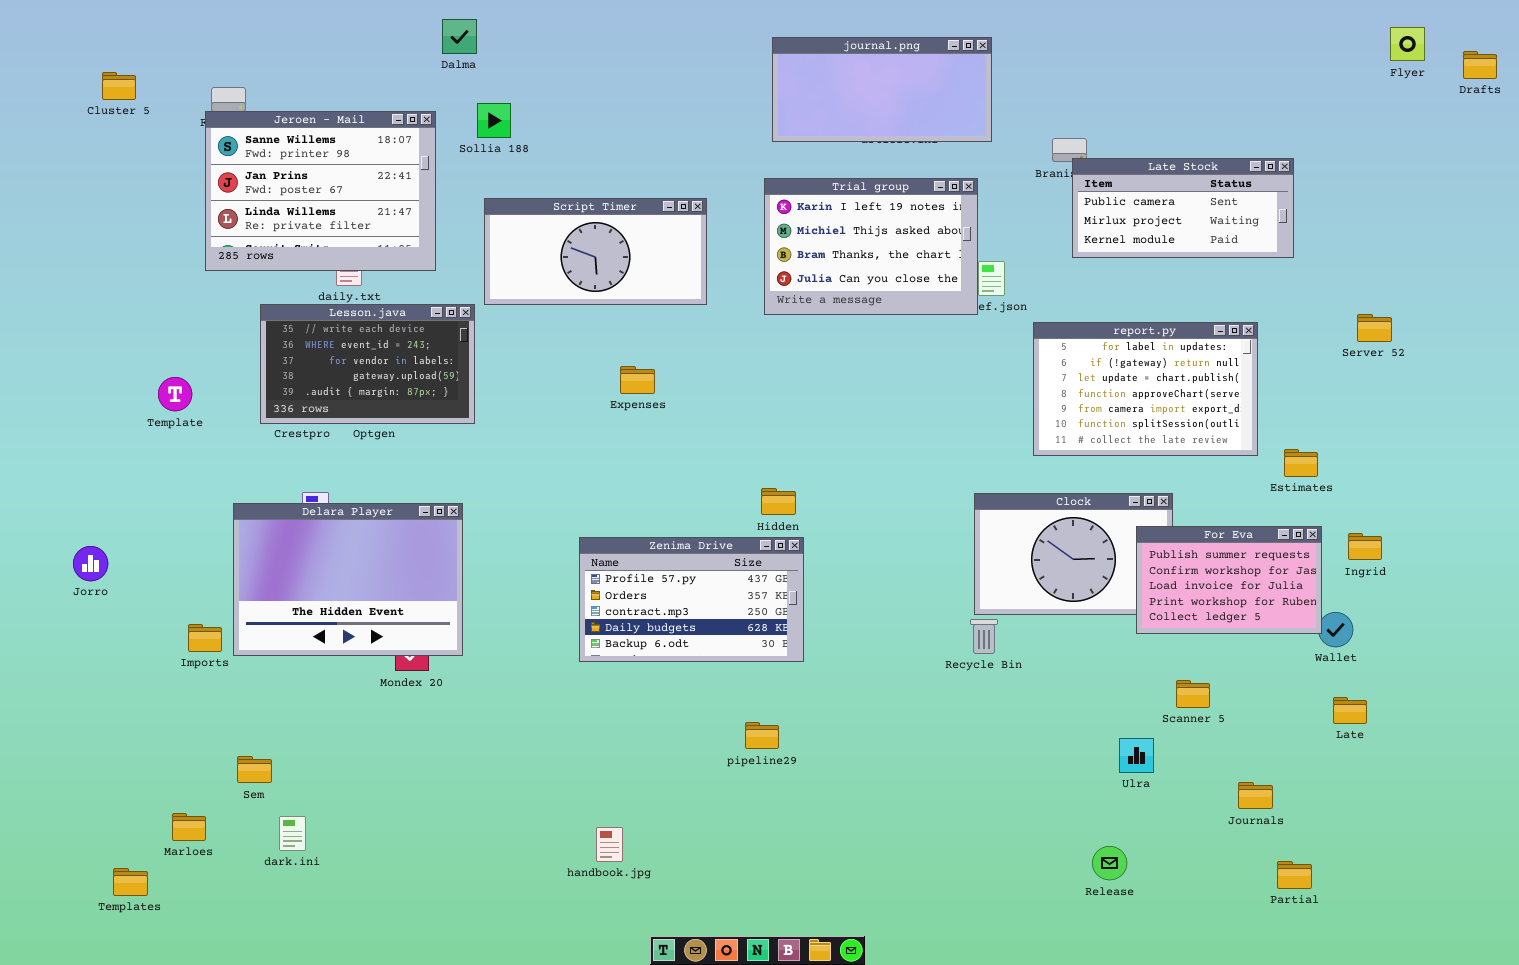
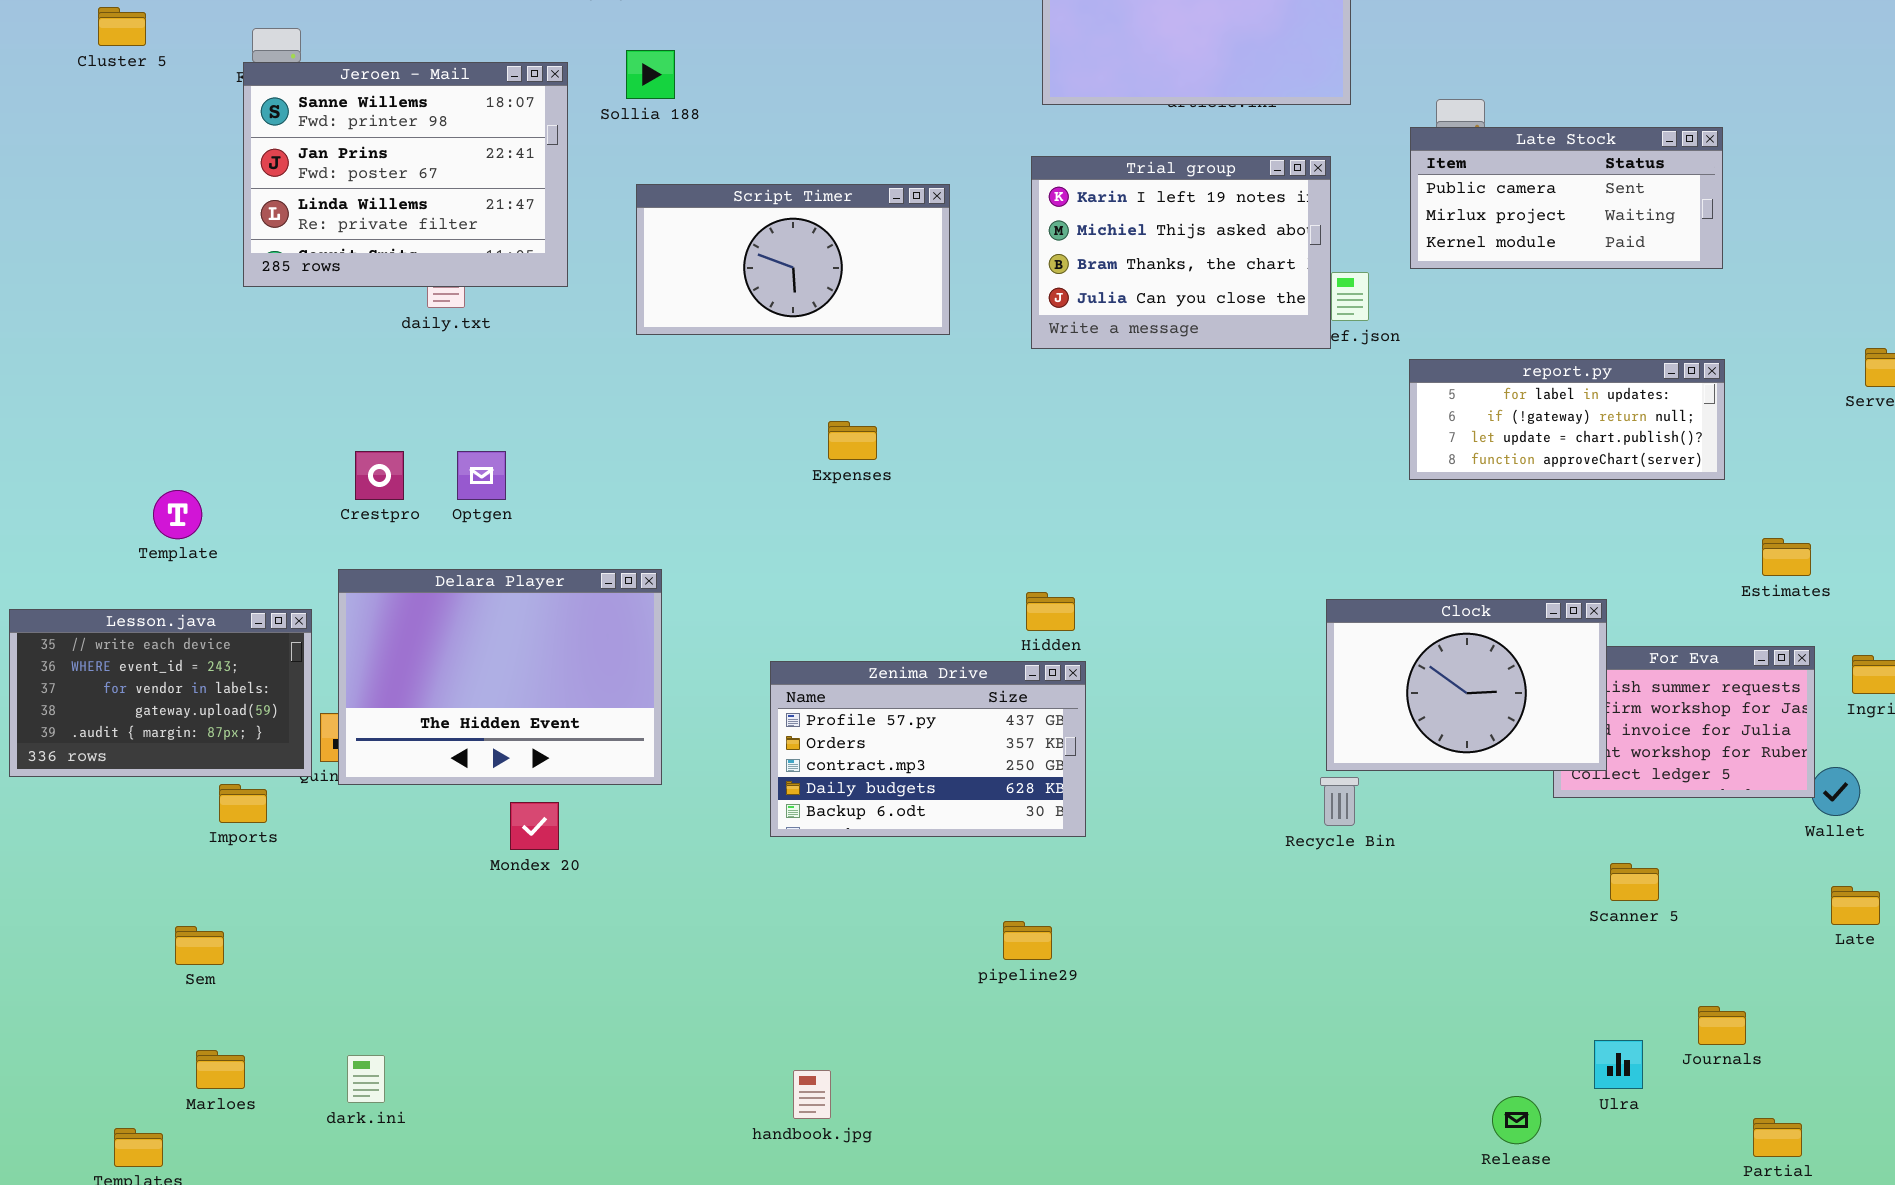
Late Stock: [1072,158,1294,258] -> [1410,127,1723,269], moved
Lesson.java: [260,304,475,424] -> [9,609,312,777], moved
report.py: [1033,322,1258,456] -> [1409,359,1725,480], resized
Template: [158,377,192,411] -> [153,490,202,539], moved
Clock: [974,493,1173,615] -> [1326,599,1607,771], raised
Delara Player: [233,503,463,656] -> [338,569,662,785], moved
Ulra: [1119,738,1154,773] -> [1594,1040,1643,1089], moved
Sem: [237,756,272,783] -> [175,926,224,965], moved

